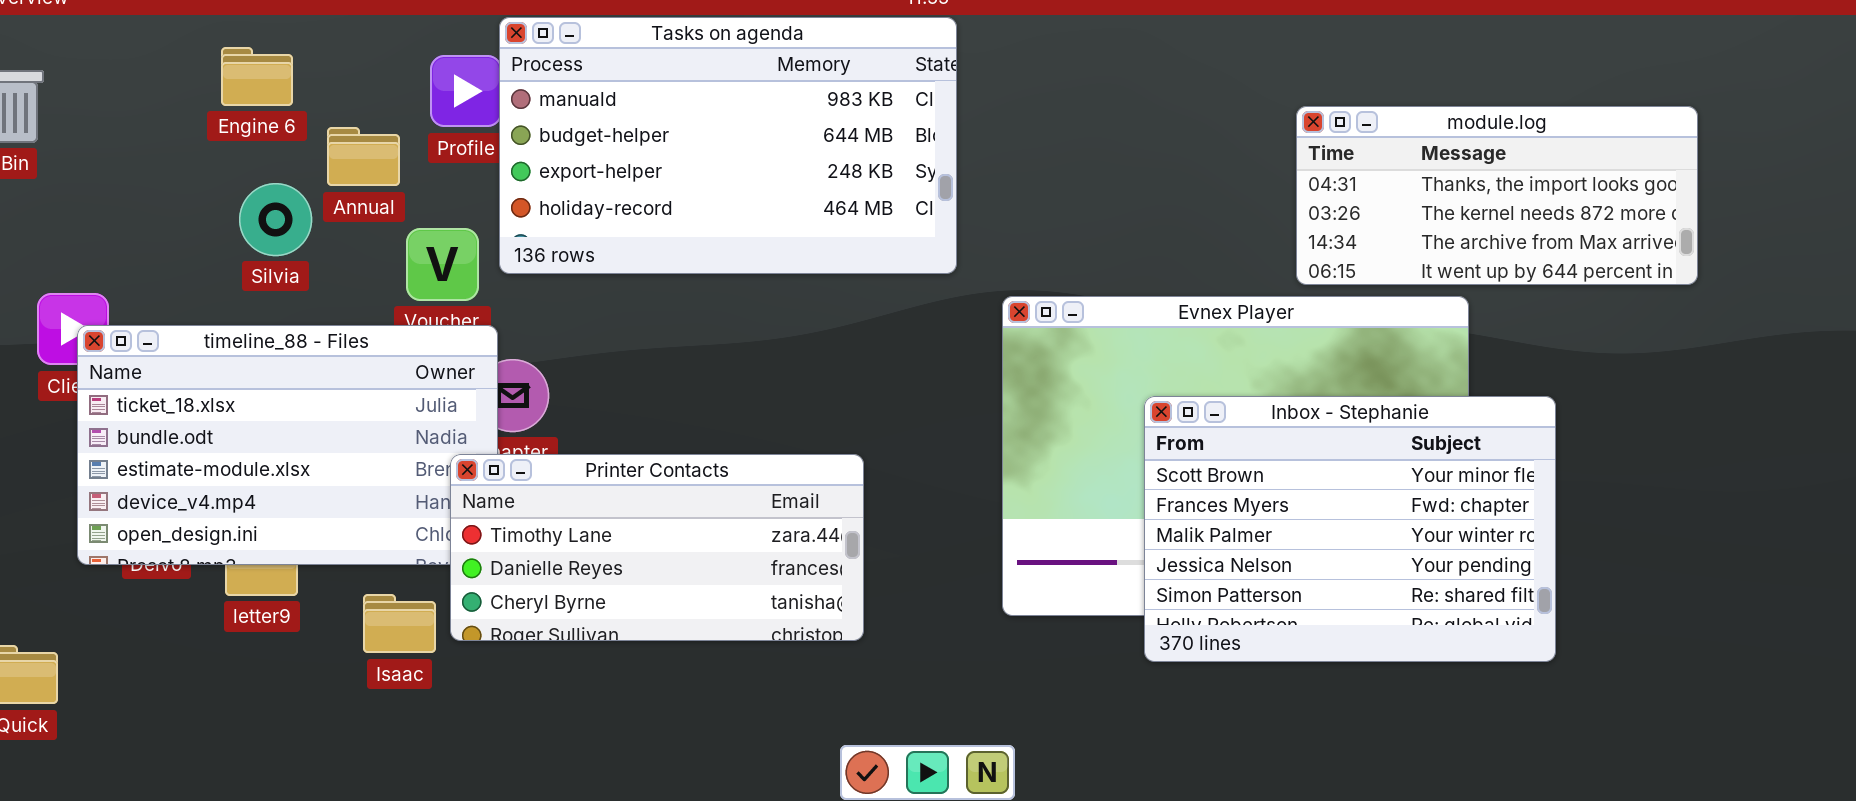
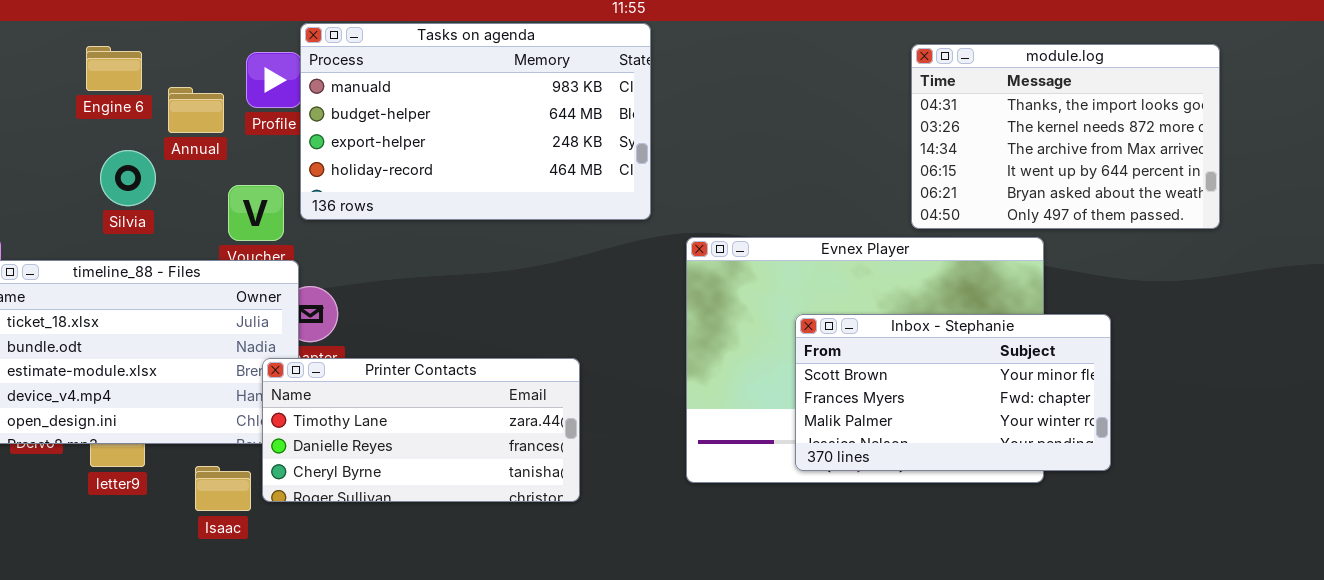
module.log: [1296,106,1698,285] -> [911,44,1220,229], resized
Annual: [327,127,400,186] -> [168,87,224,133], moved
Inbox - Stephanie: [1144,396,1556,662] -> [795,314,1111,471], resized

